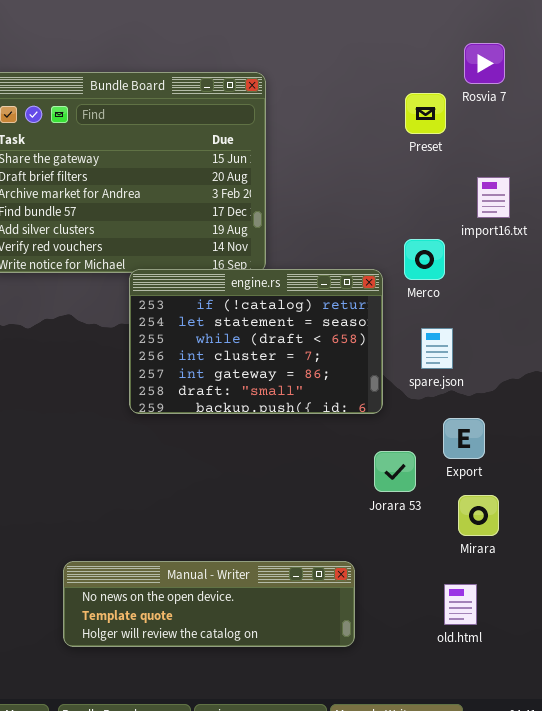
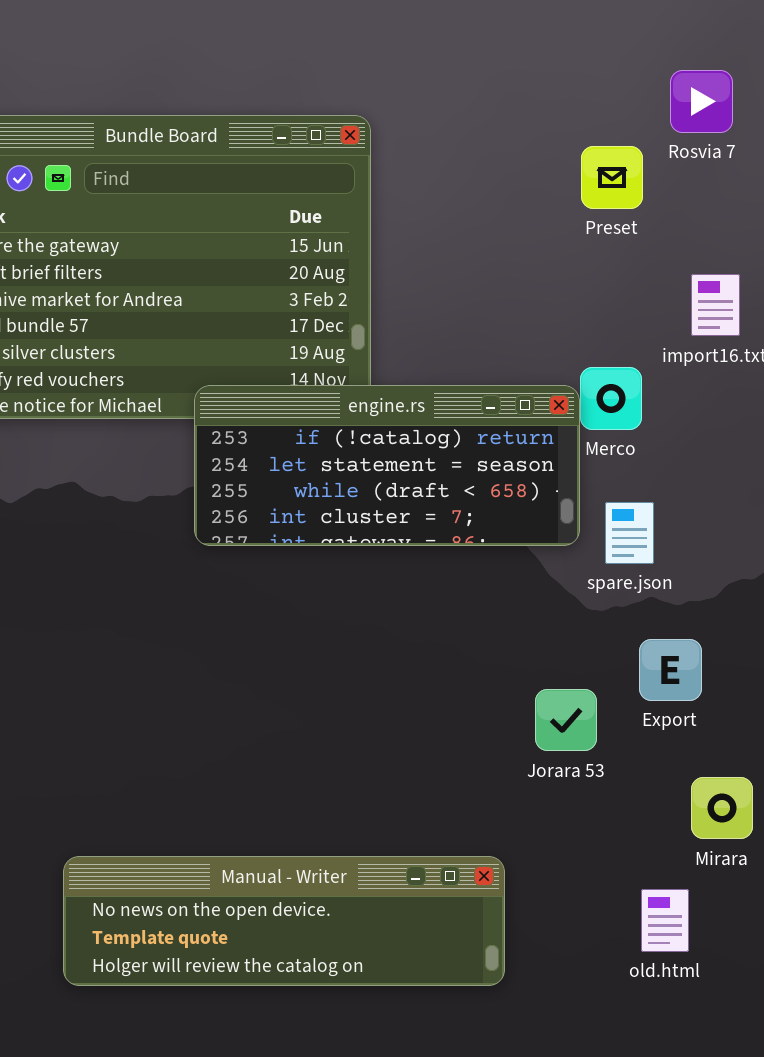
engine.rs: [129,269,383,414] -> [194,385,580,546], moved, resized
Mirara: [458,495,499,536] -> [691,777,753,839], moved

